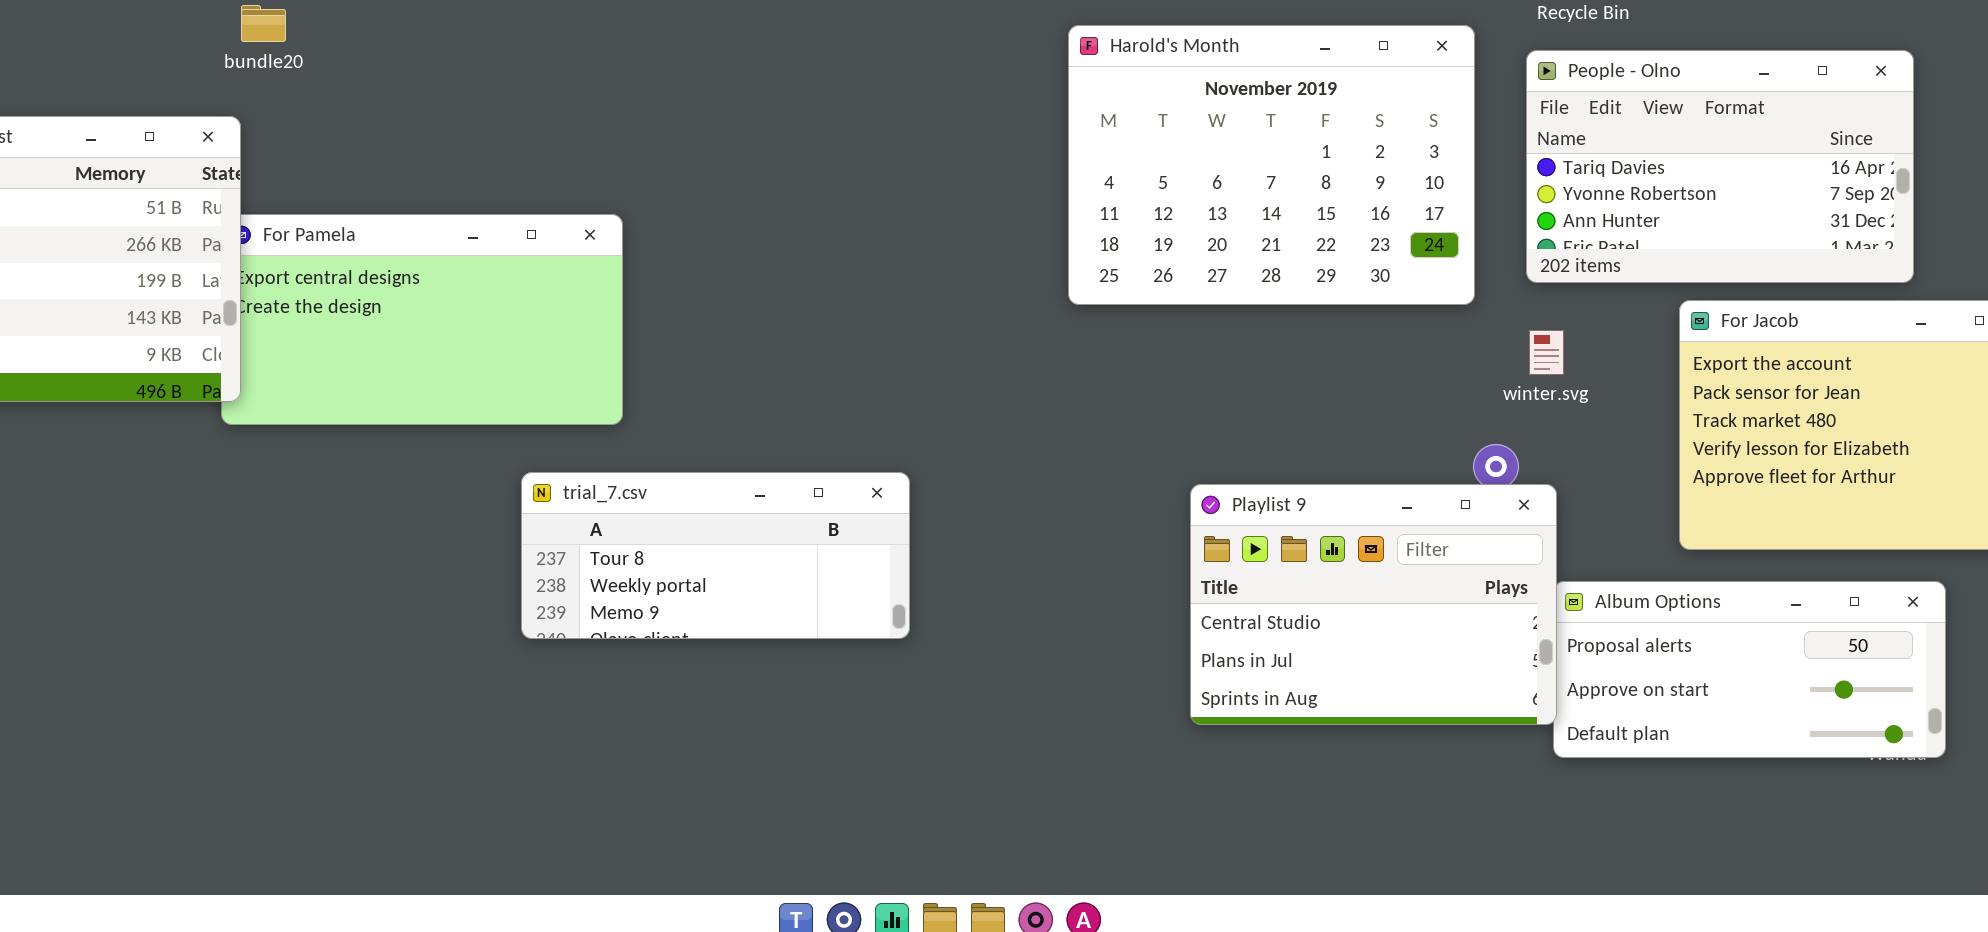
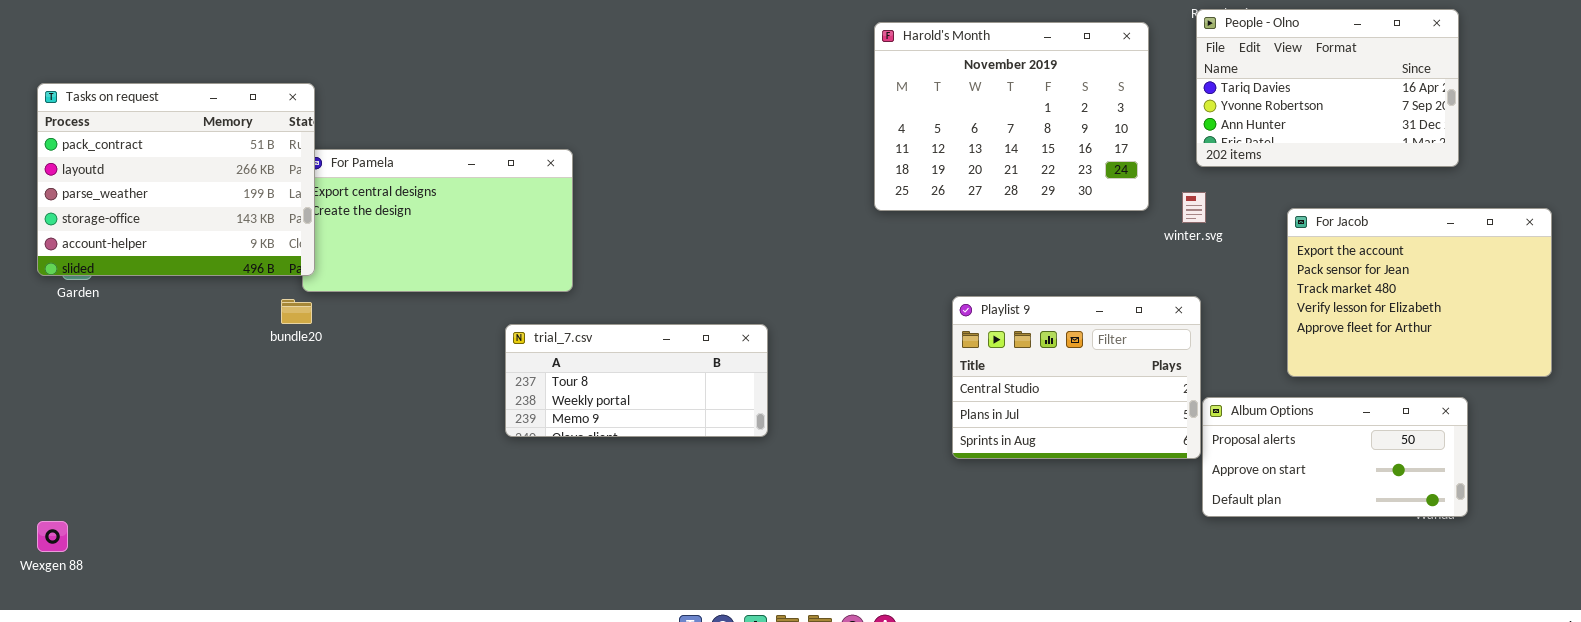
bundle20: [241,5,286,42] -> [281,299,312,324], moved
People - Olno: [1526,50,1914,283] -> [1196,9,1459,167], moved
winter.svg: [1529,330,1564,375] -> [1182,192,1206,223], moved
Playlist 9: [1190,484,1557,725] -> [952,296,1201,459], moved

